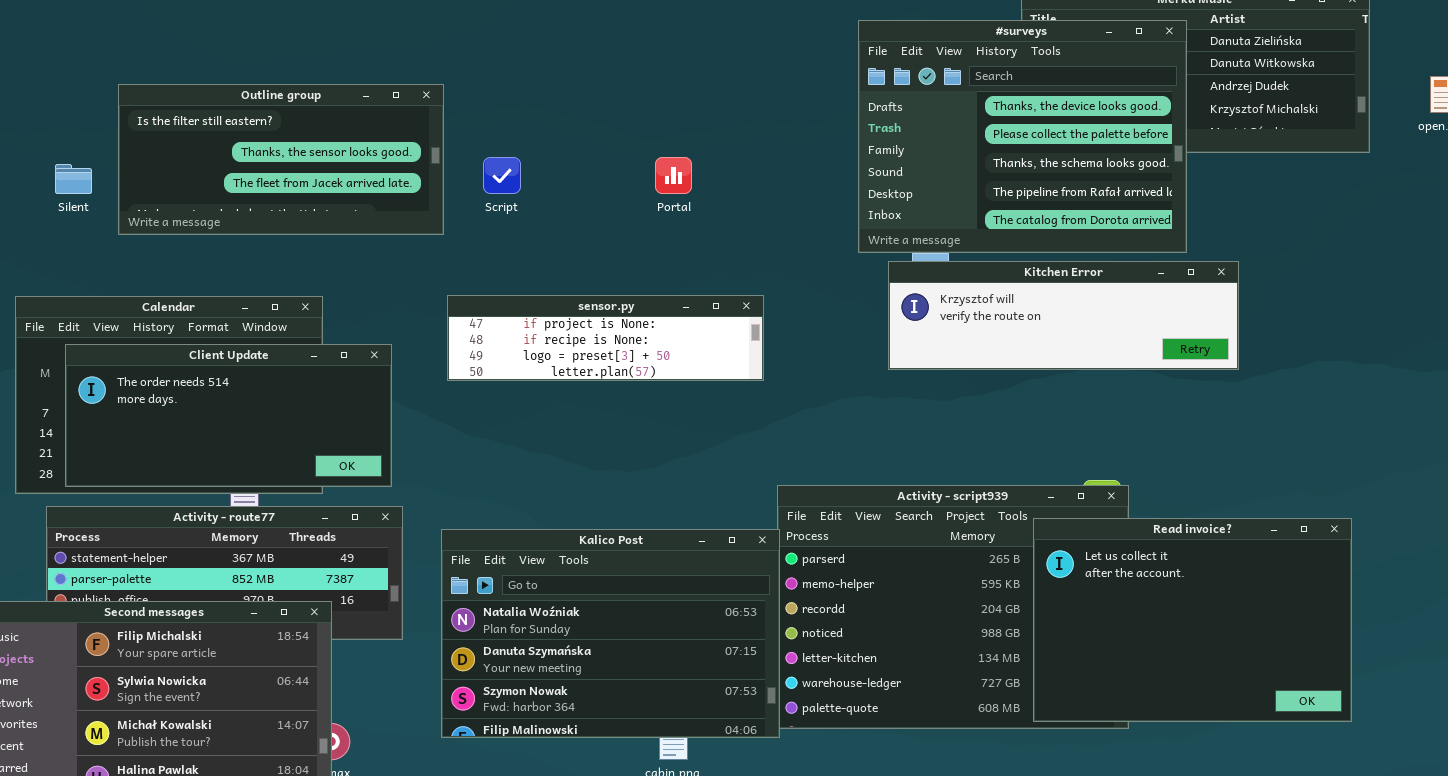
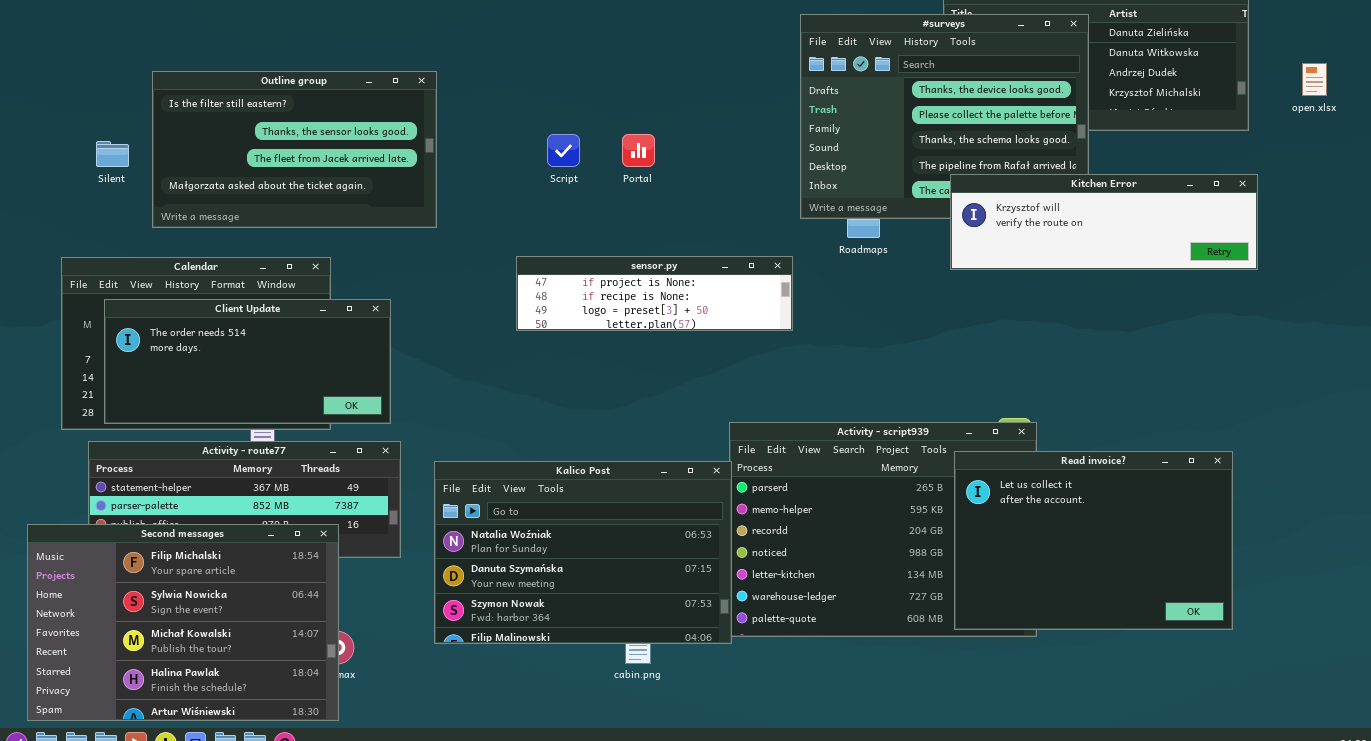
Outline group: [118,84,444,235] -> [152,71,437,228], resized
Script: [483,157,521,194] -> [547,134,580,167], moved
Kitchen Error: [888,261,1239,370] -> [950,174,1258,270], moved
sensor.py: [447,295,764,381] -> [516,256,793,331], moved

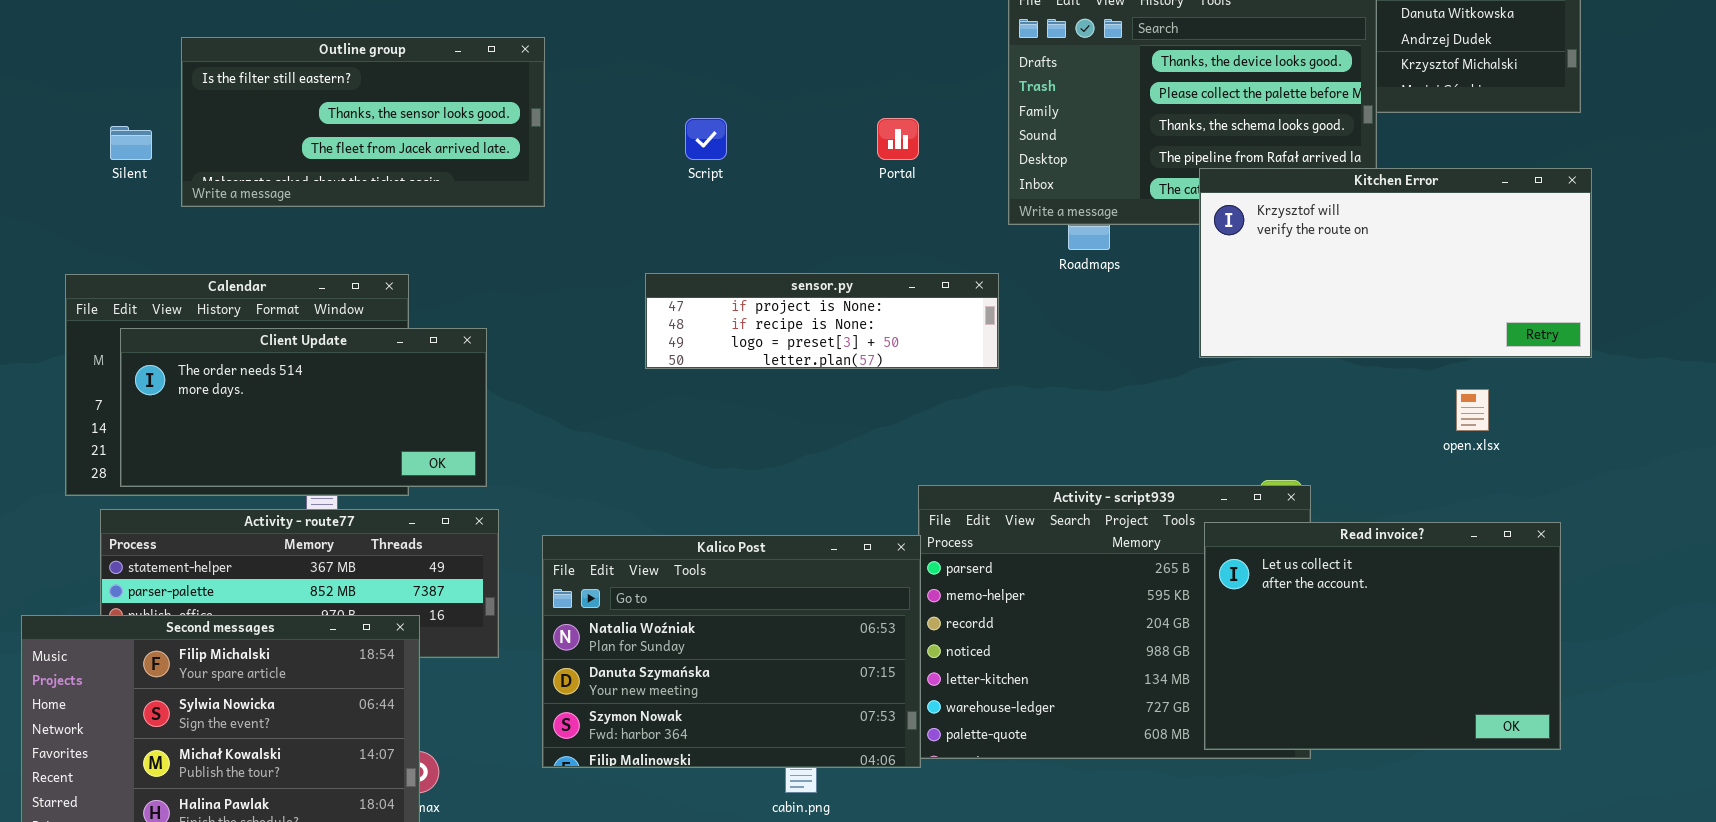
open.xlsx: [1302,63,1327,96] -> [1456,389,1489,431], moved
Outline group: [152,71,437,228] -> [181,37,545,207], resized
Portal: [622,134,655,167] -> [877,118,919,160], moved
Kitchen Error: [950,174,1258,270] -> [1199,168,1592,358], resized

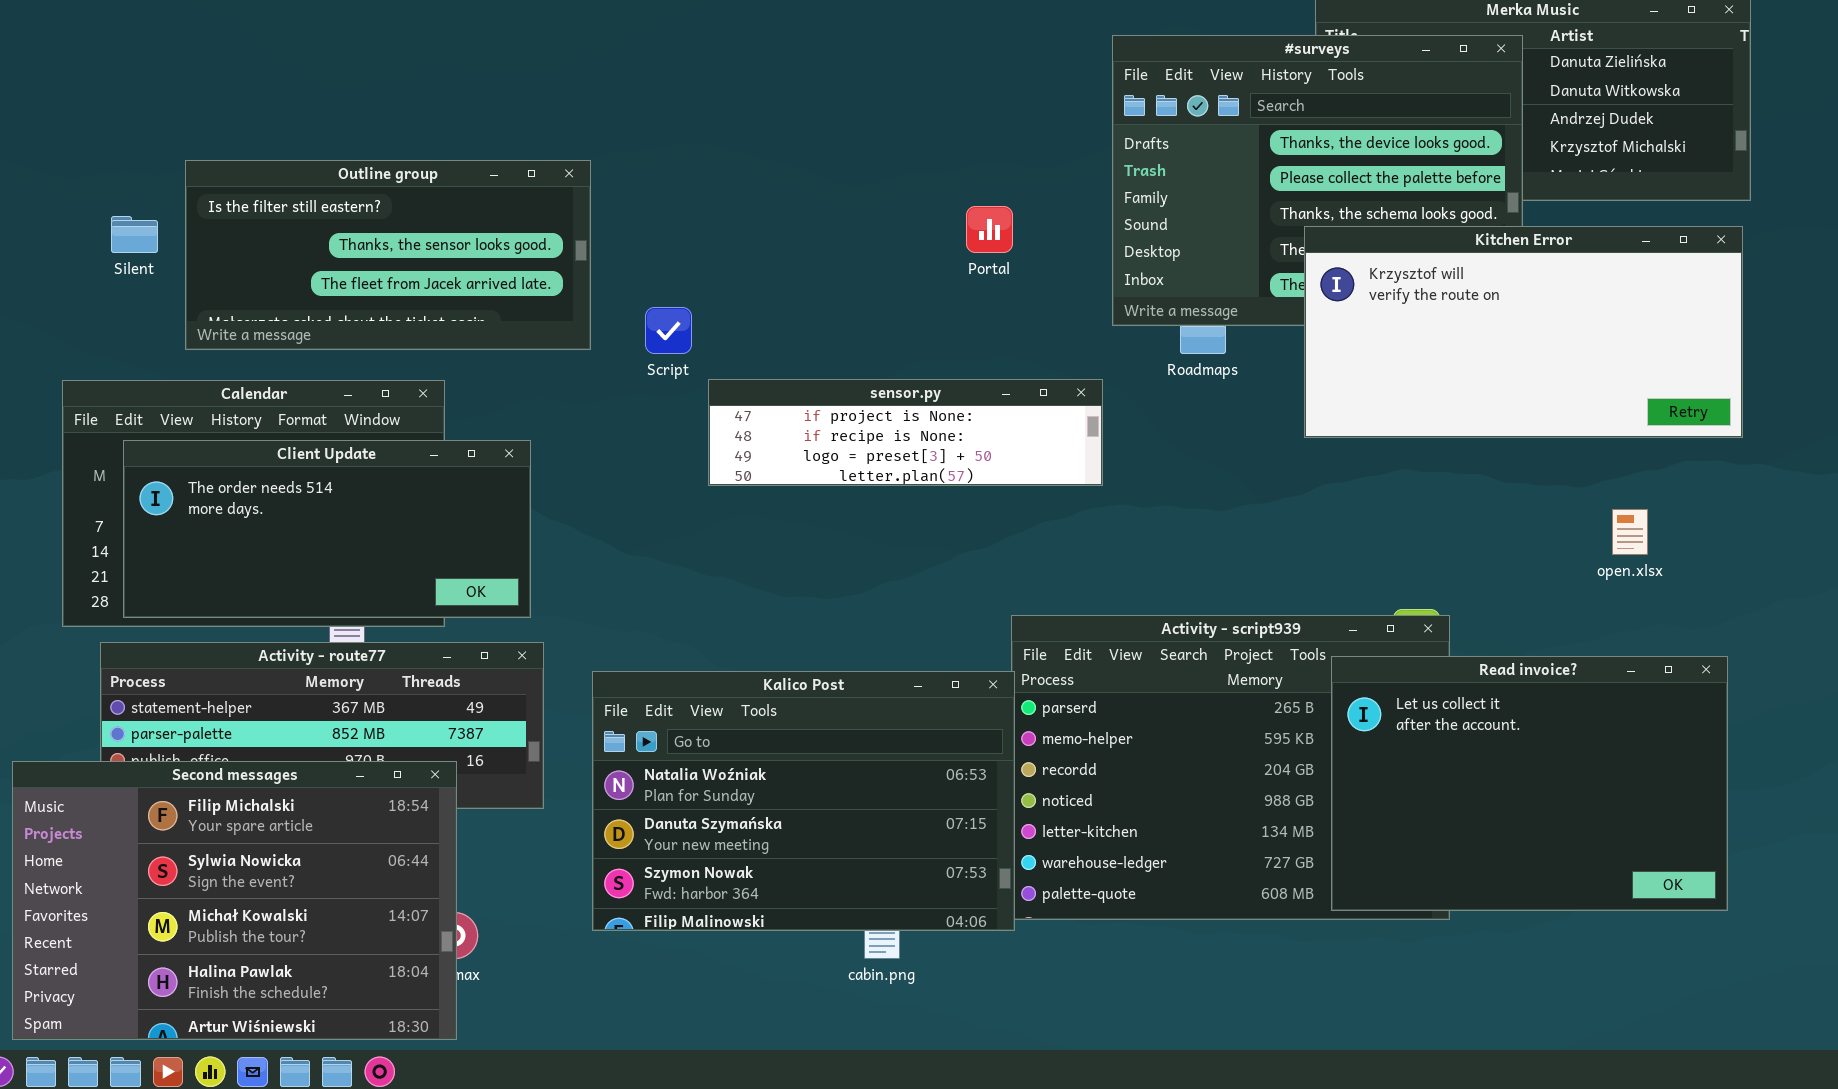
Outline group: [181,37,545,207] -> [185,160,591,350], moved
Script: [685,118,727,160] -> [645,307,692,354], moved
Kitchen Error: [1199,168,1592,358] -> [1304,226,1743,438], moved

